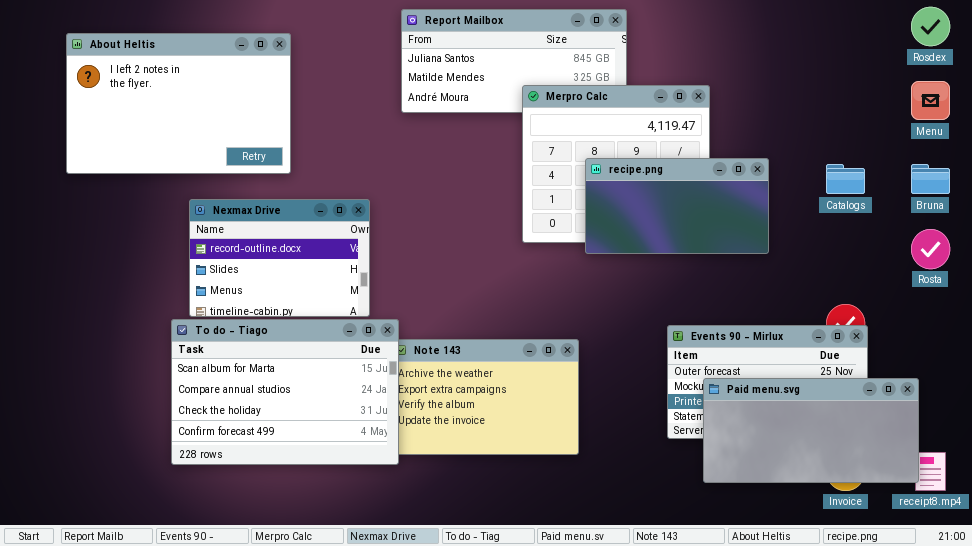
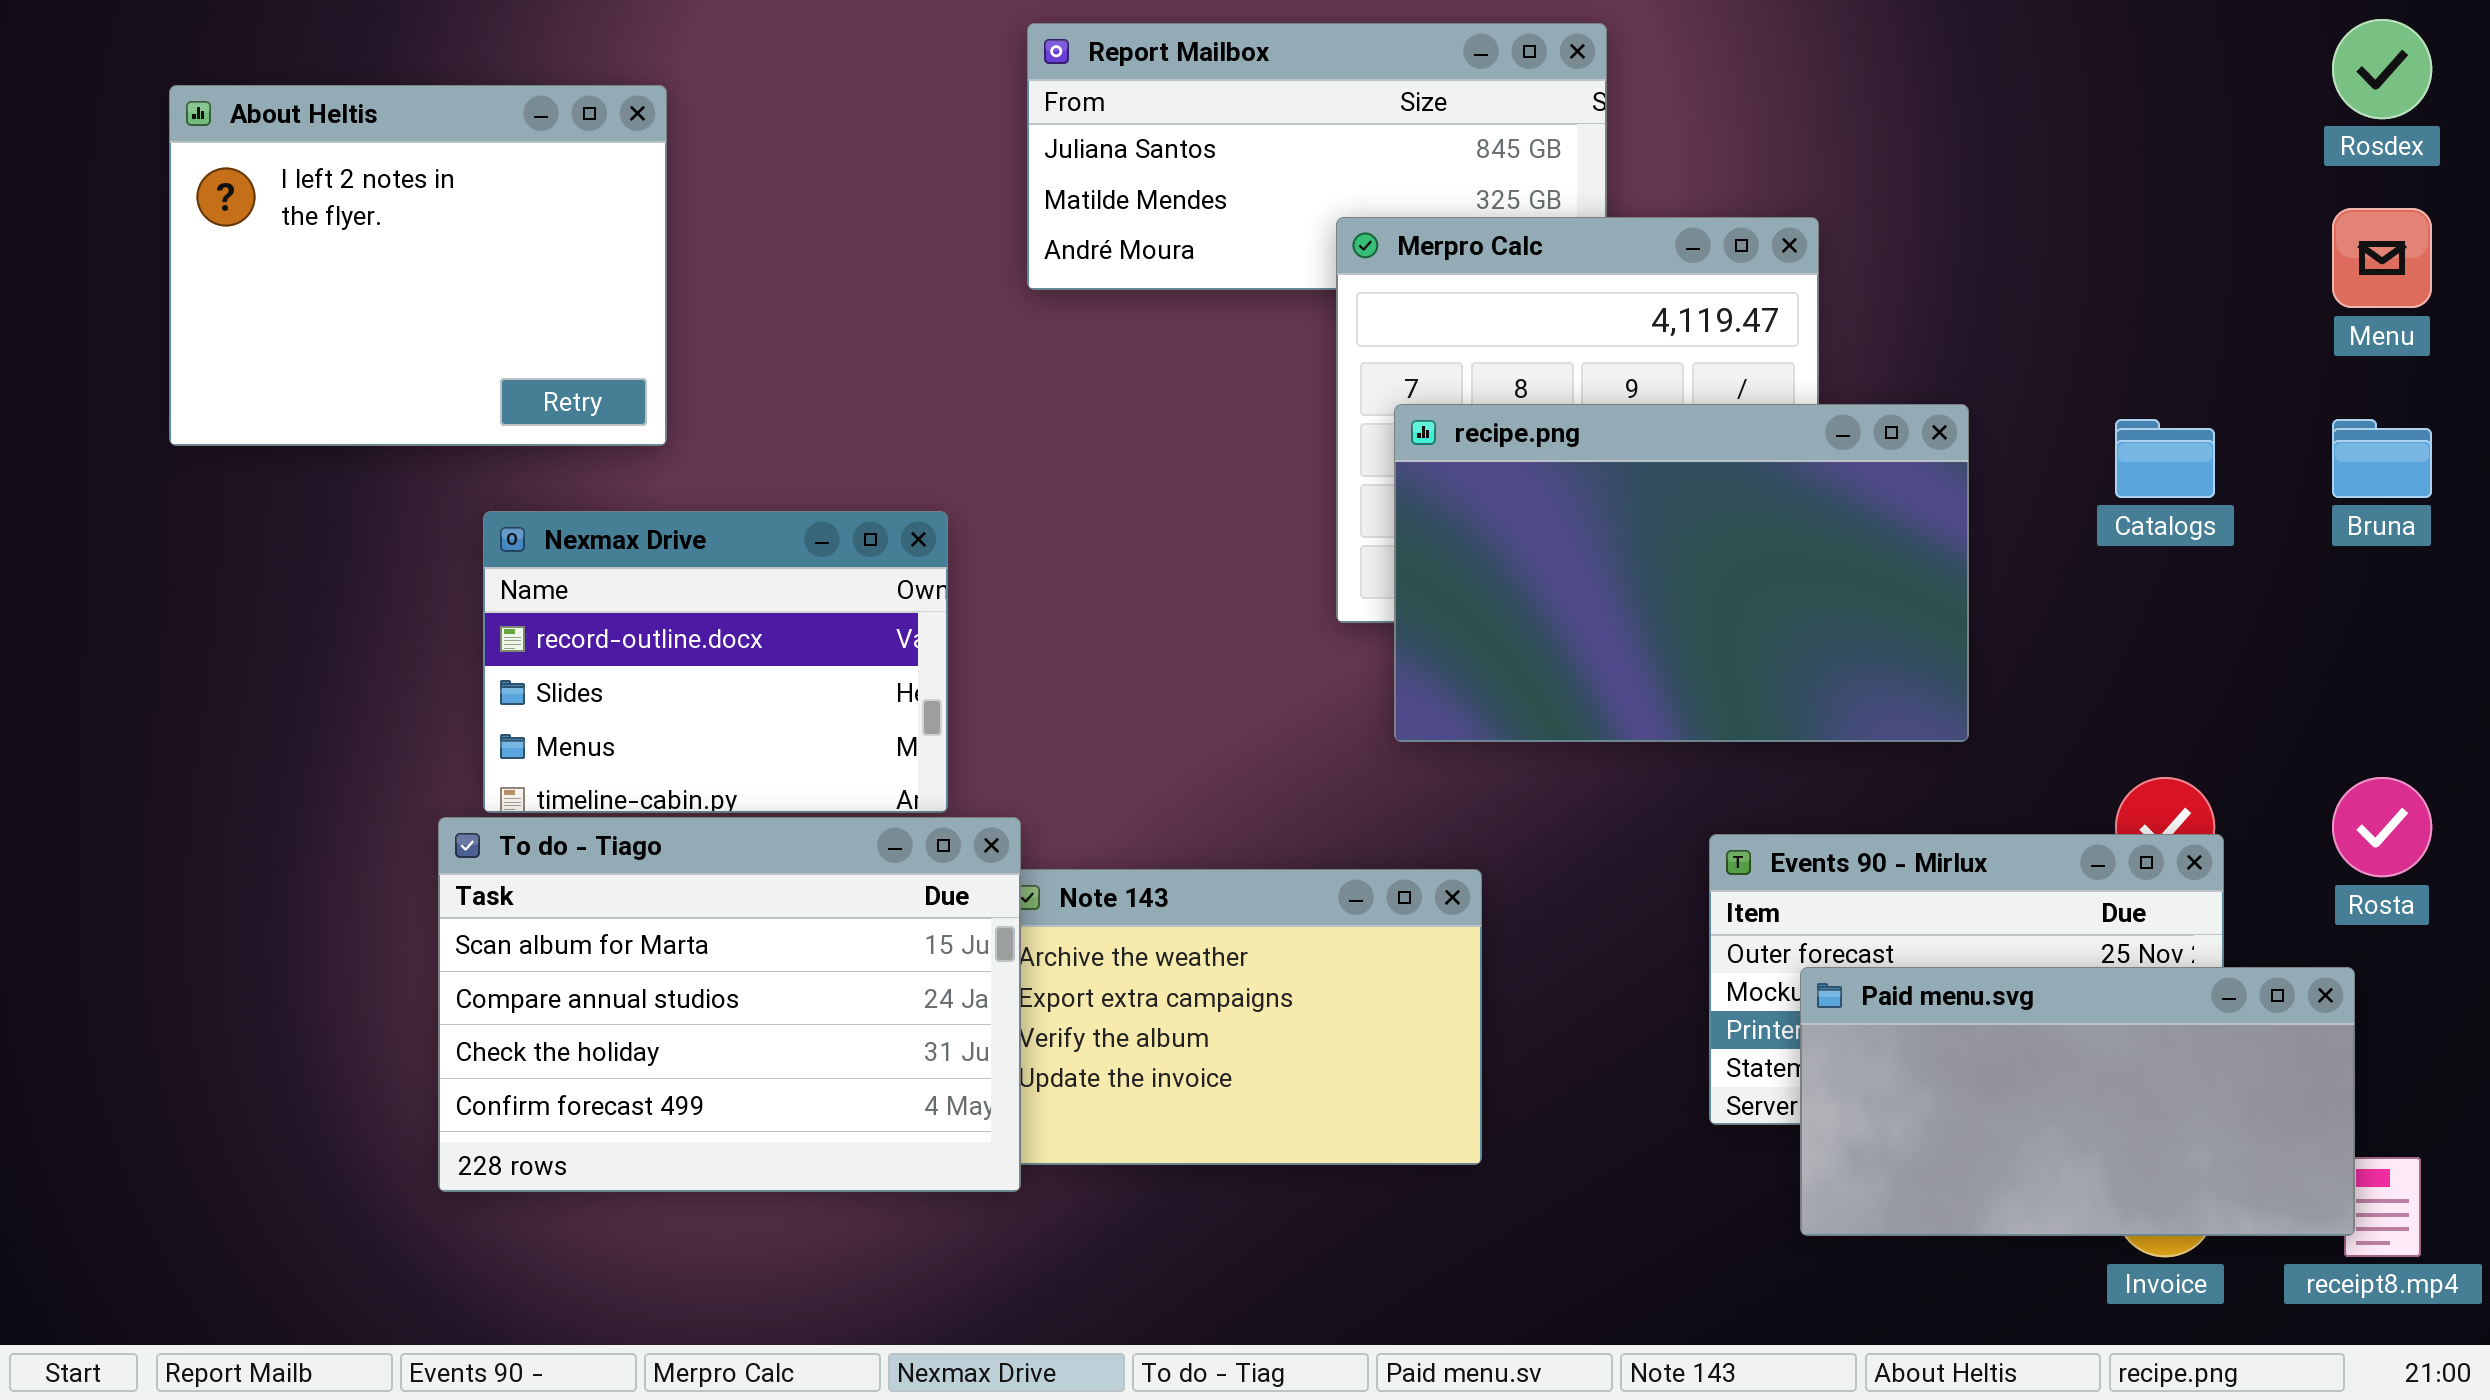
About Heltis: [66,33,291,174] -> [169,85,667,446], resized
recipe.png: [585,158,769,254] -> [1394,404,1969,742], resized
Rosta: [911,229,950,269] -> [2332,777,2432,877], moved

